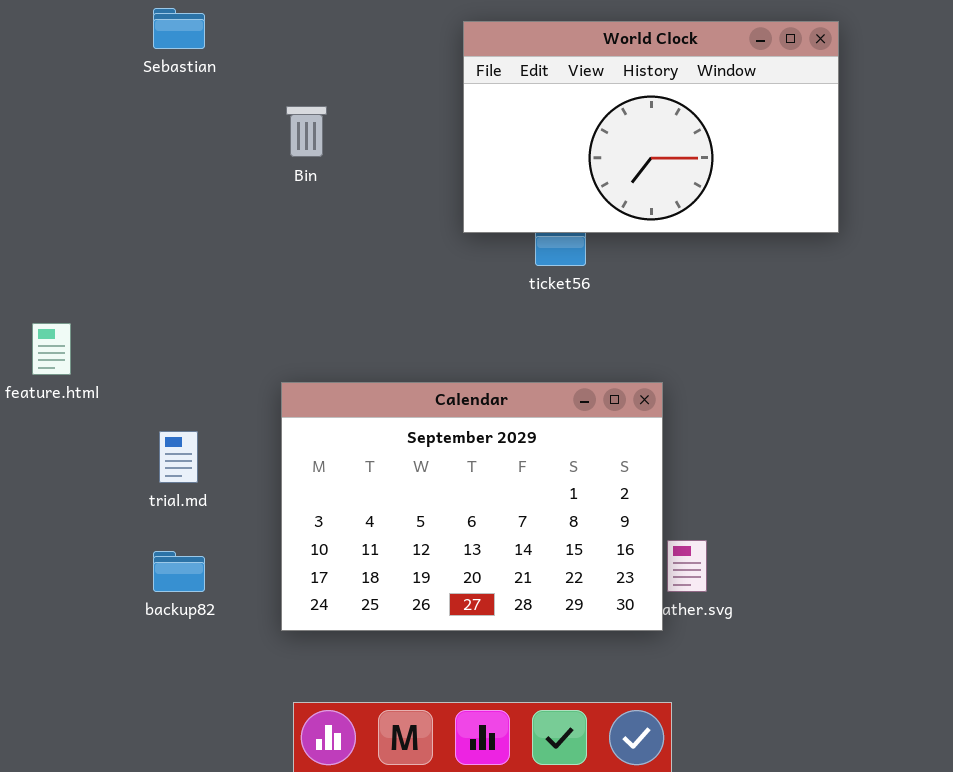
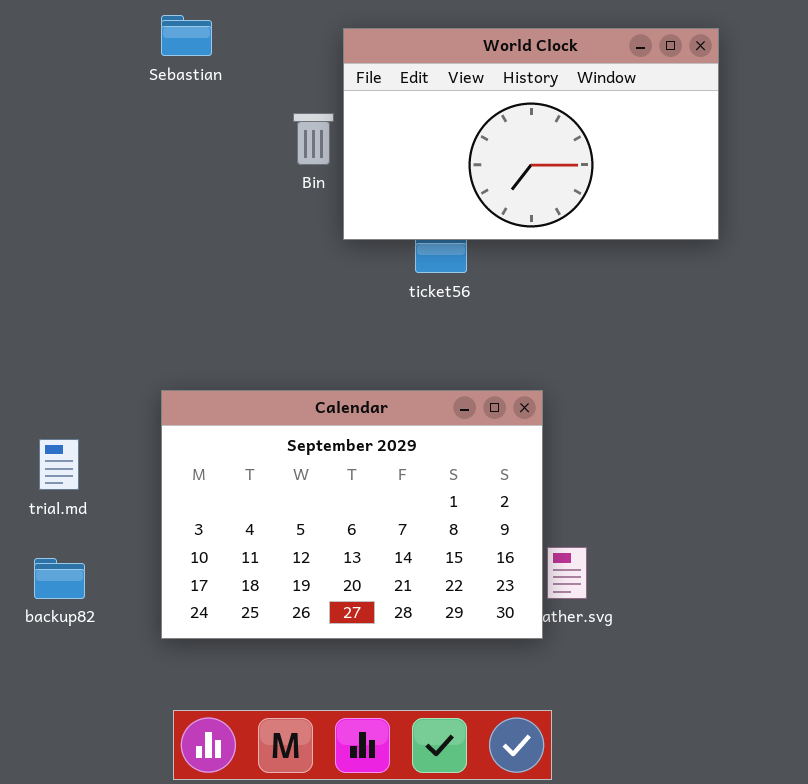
Sebastian: [153,8,205,49] -> [161,15,212,56], moved
Bin: [286,106,327,157] -> [293,113,334,165], moved

